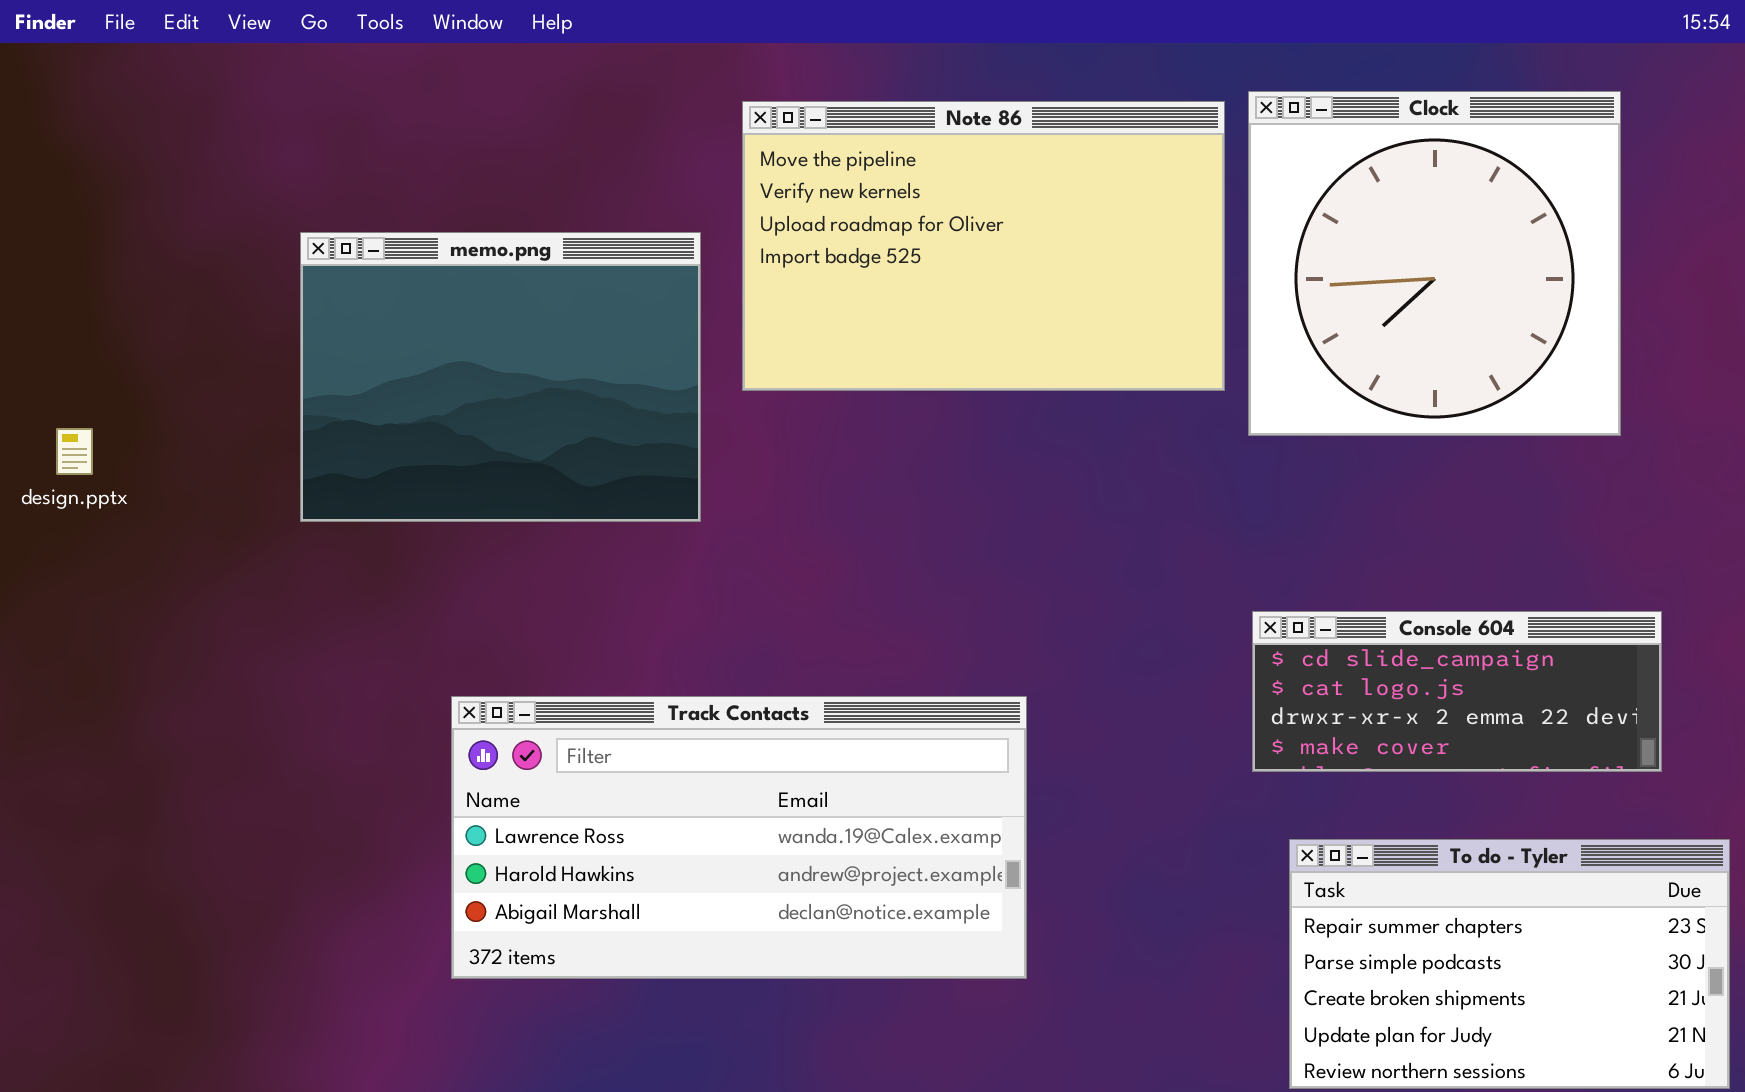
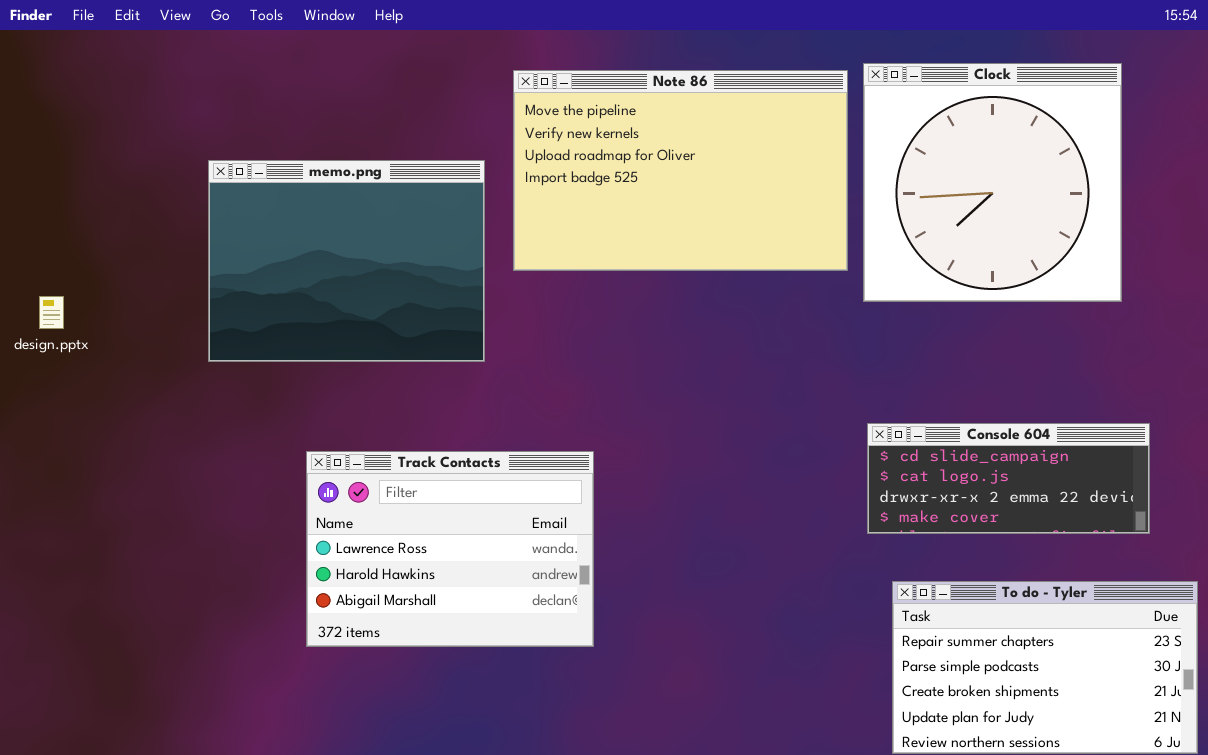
Track Contacts: [451,696,1027,979] -> [306,451,594,647], moved, resized

